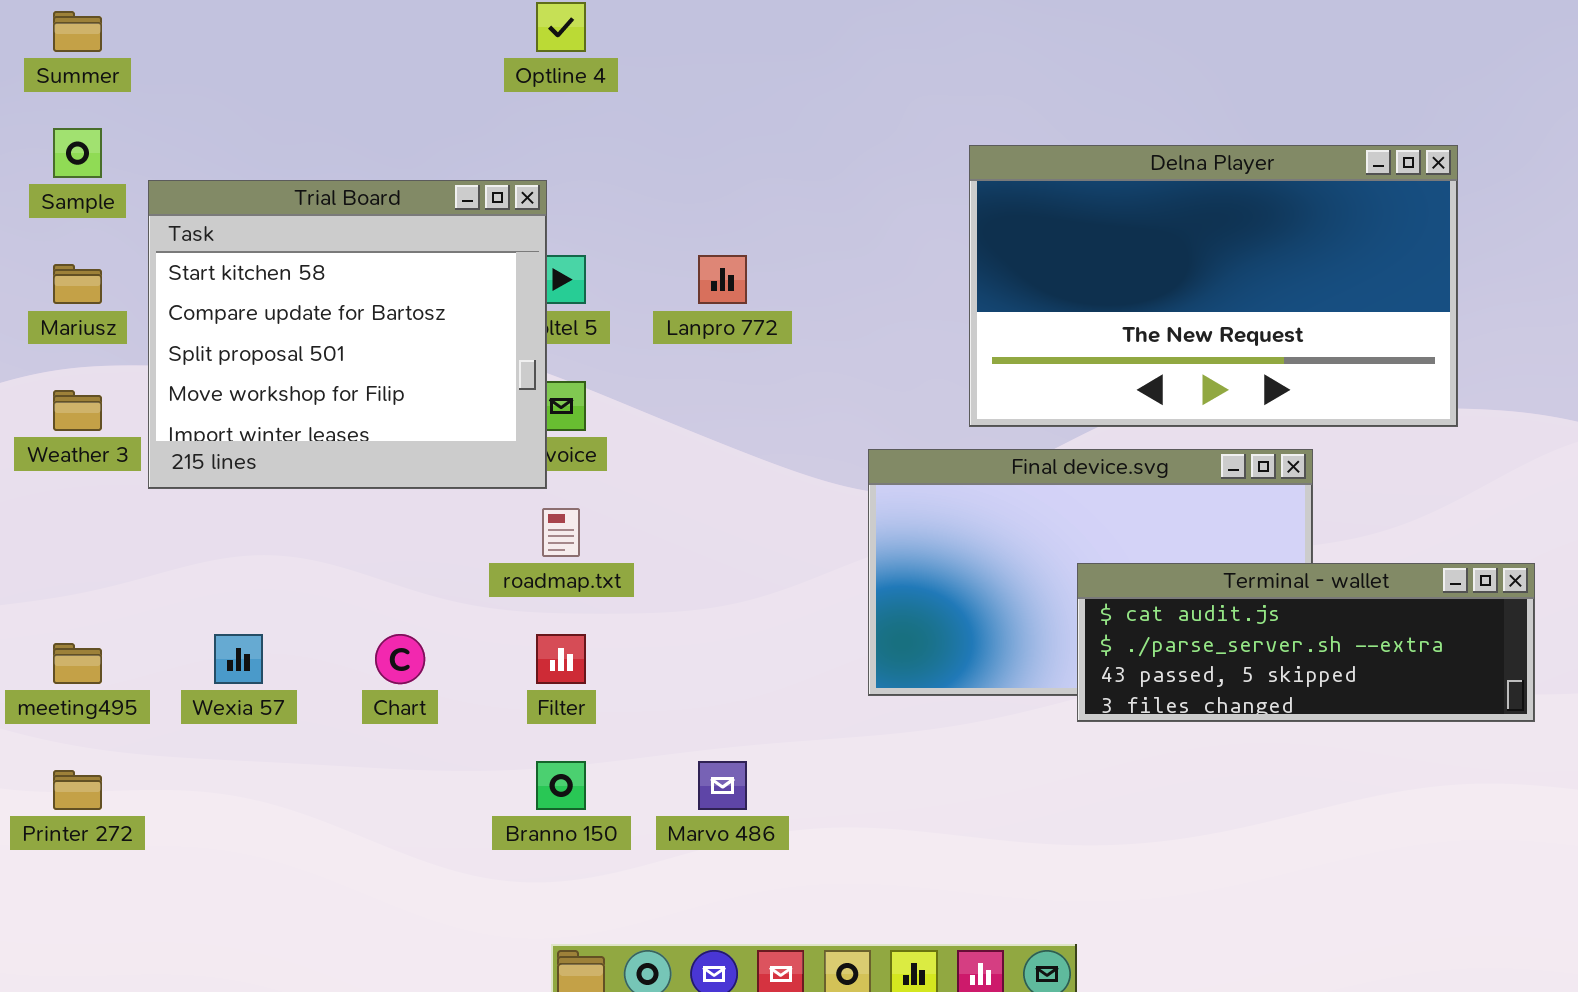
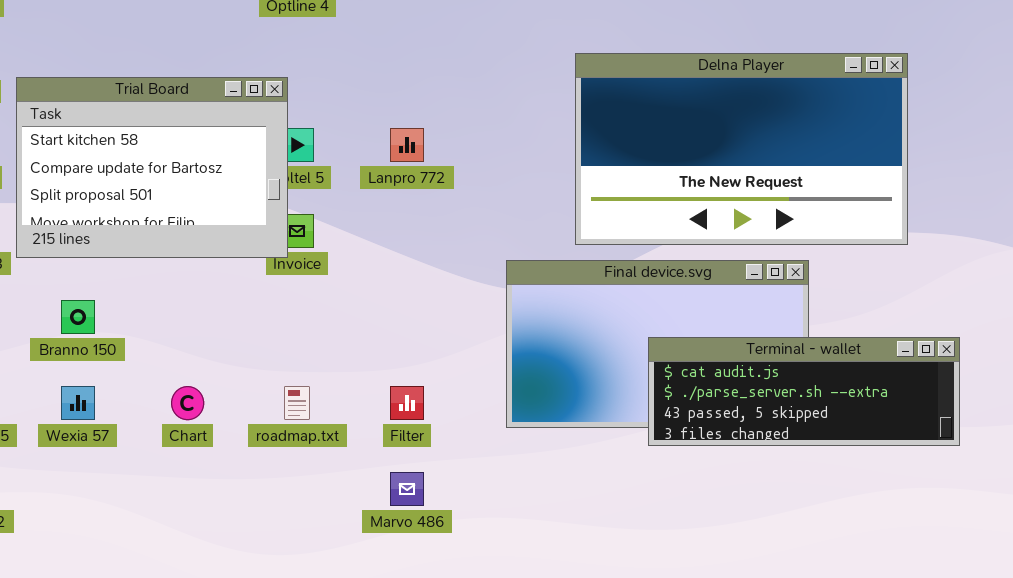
Trial Board: [148,180,547,489] -> [16,77,288,258], resized
roadmap.txt: [542,508,580,557] -> [284,386,310,420], moved
Filter: [536,634,586,684] -> [390,386,424,420], moved
Branno 150: [536,761,586,810] -> [61,300,95,334], moved

